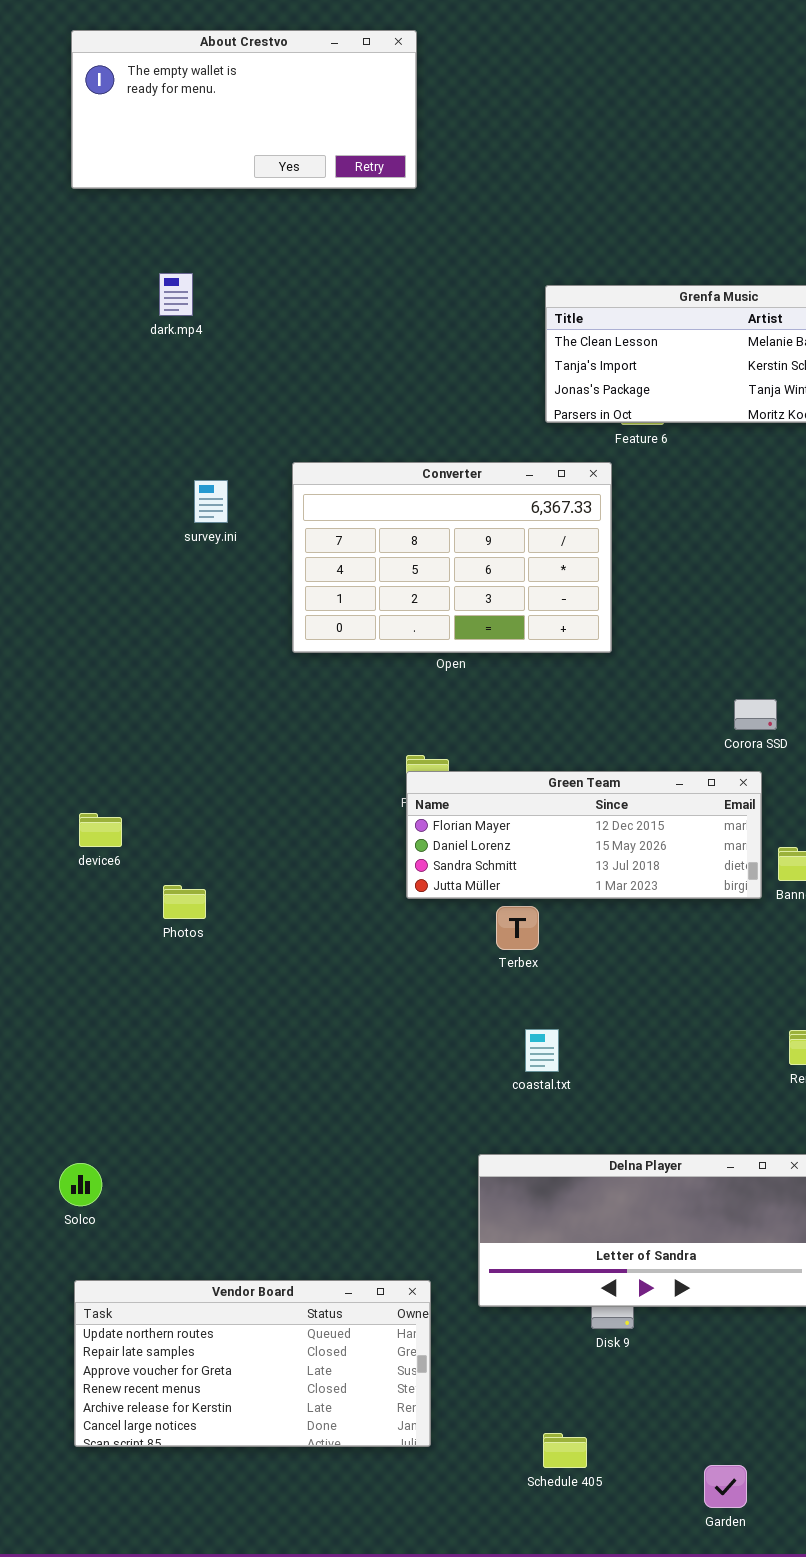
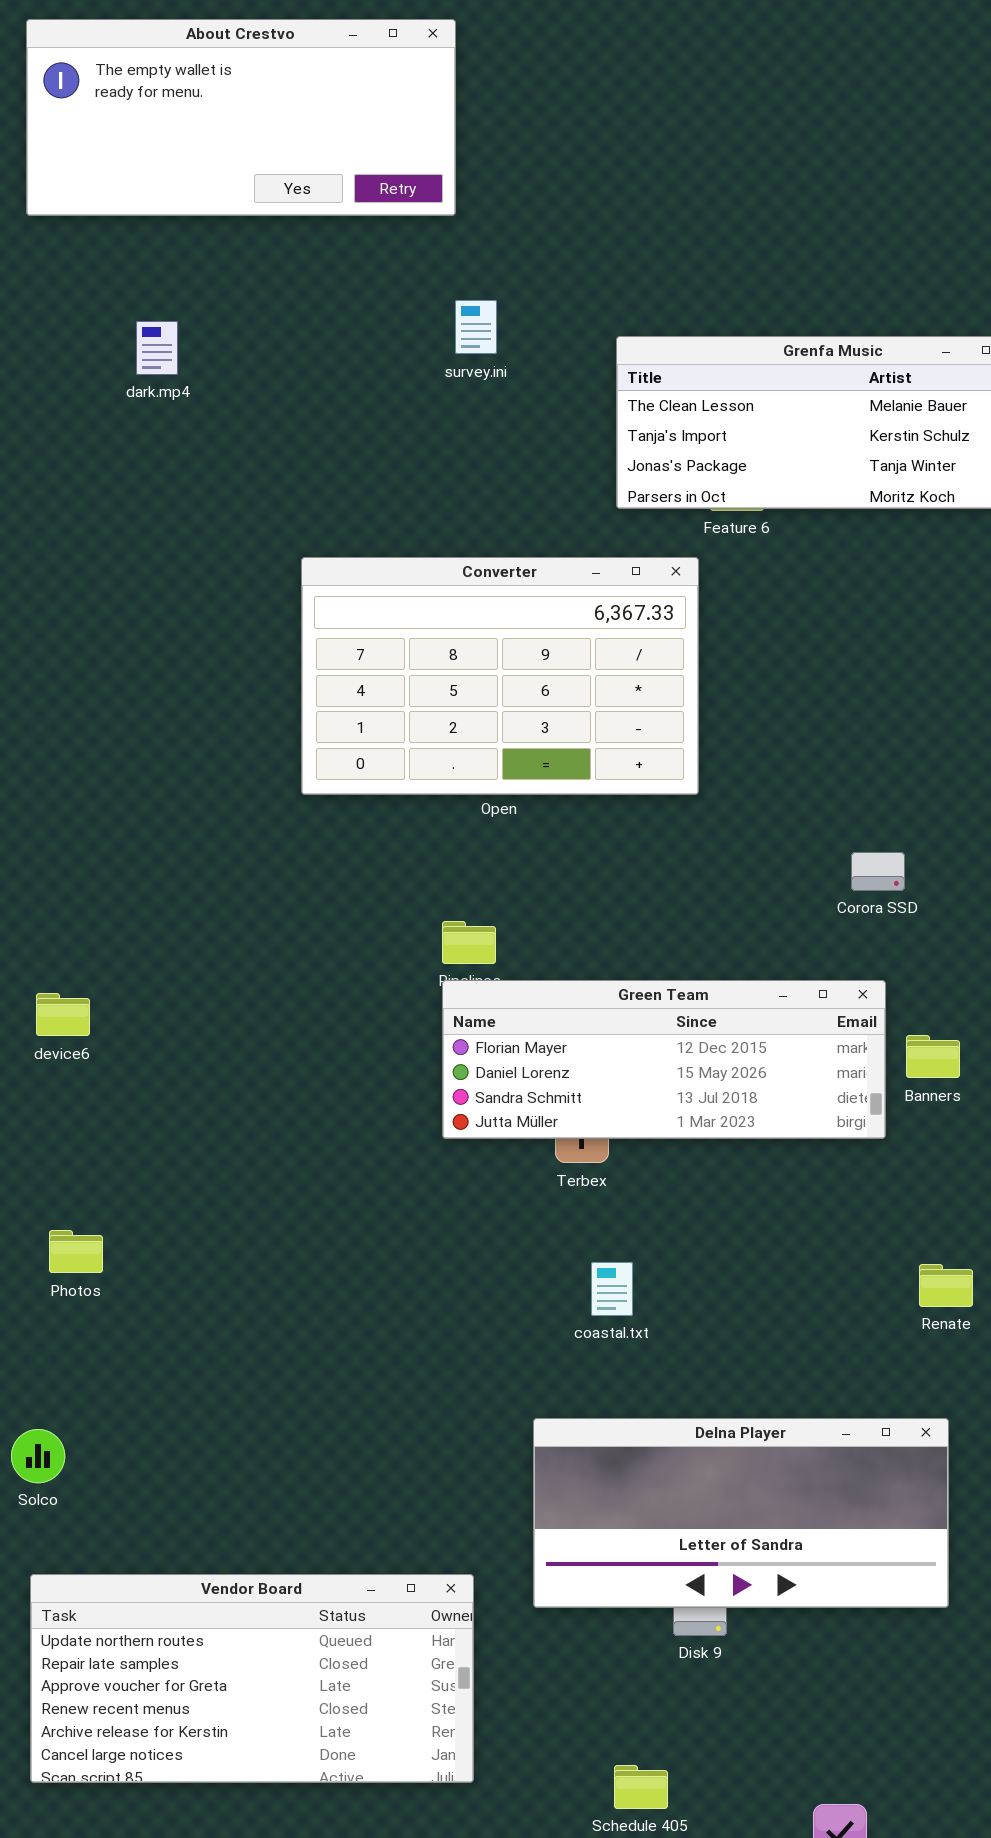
survey.ini: [194,480,228,523] -> [455,300,497,354], moved
Green Team: [406,771,762,899] -> [442,980,886,1139], moved
Photos: [163,885,206,919] -> [49,1230,103,1273], moved

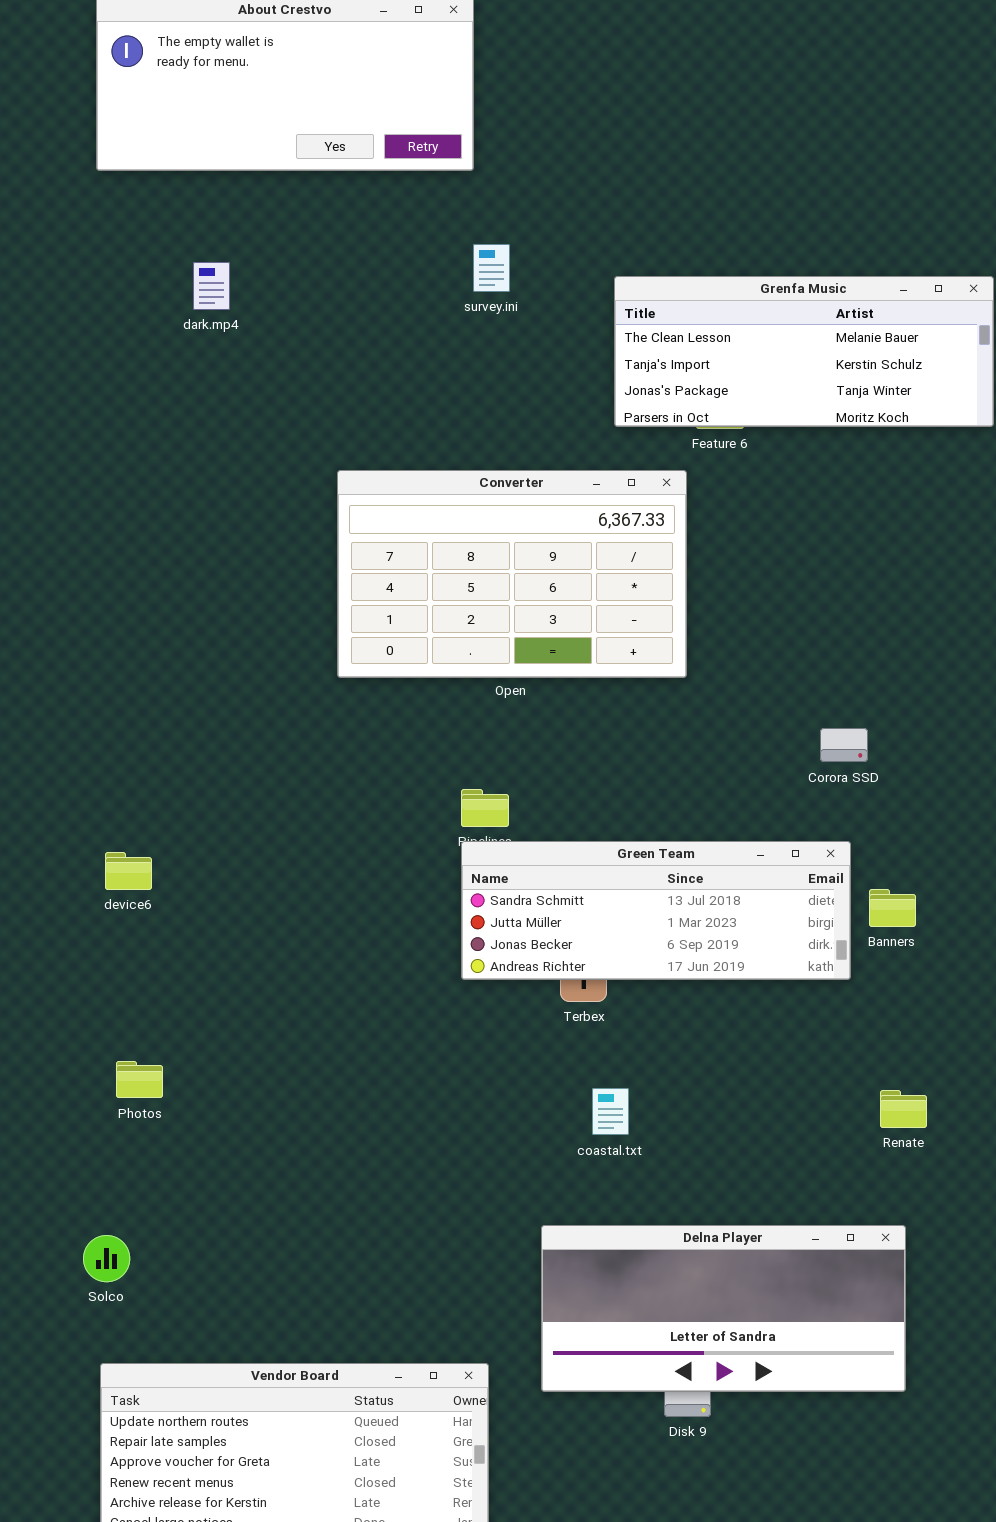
Green Team: [442,980,886,1139] -> [461,841,851,980], scrolled down 2 rows

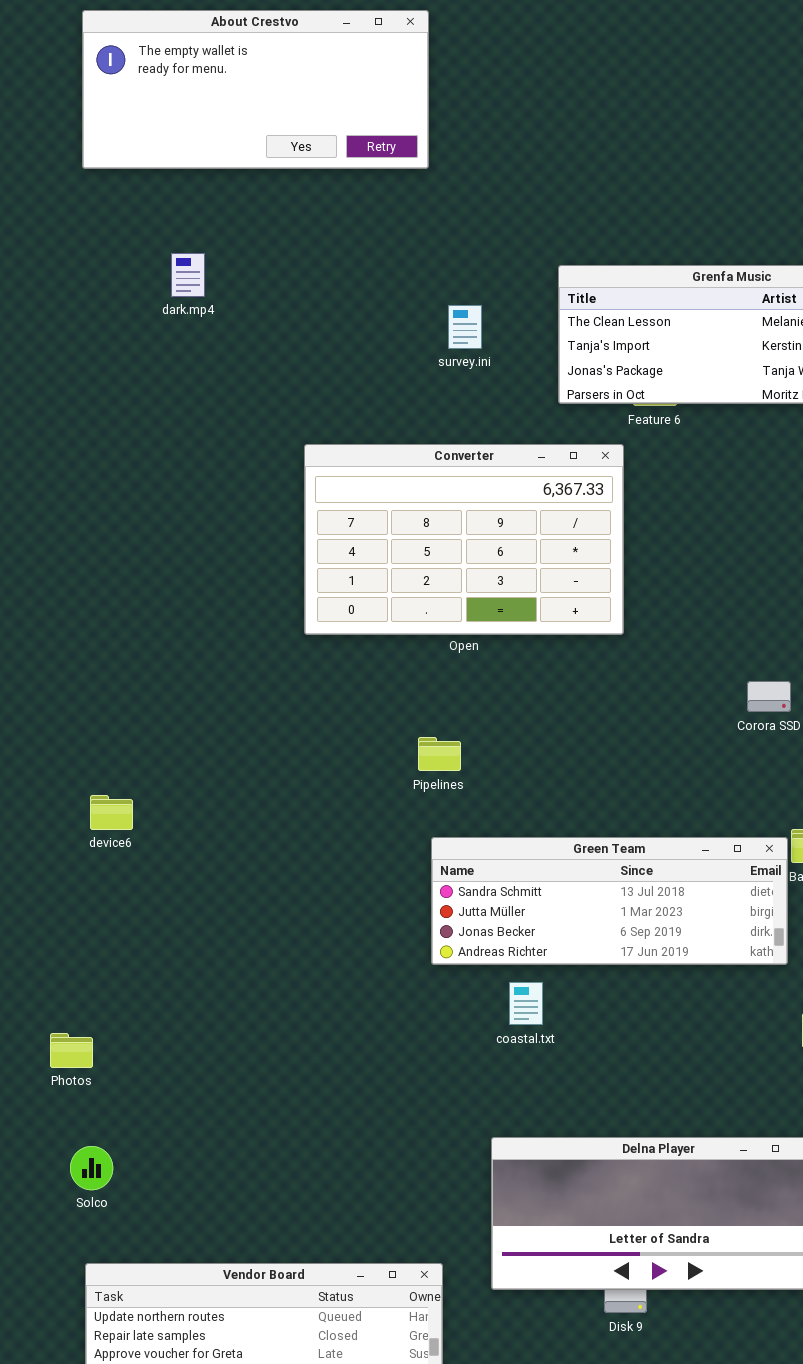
survey.ini: [473,244,510,292] -> [448,305,482,349], moved
Green Team: [461,841,851,980] -> [431,837,788,965], moved
Photos: [116,1061,163,1098] -> [50,1033,93,1068], moved
coastal.txt: [592,1088,629,1135] -> [509,982,543,1025], moved

